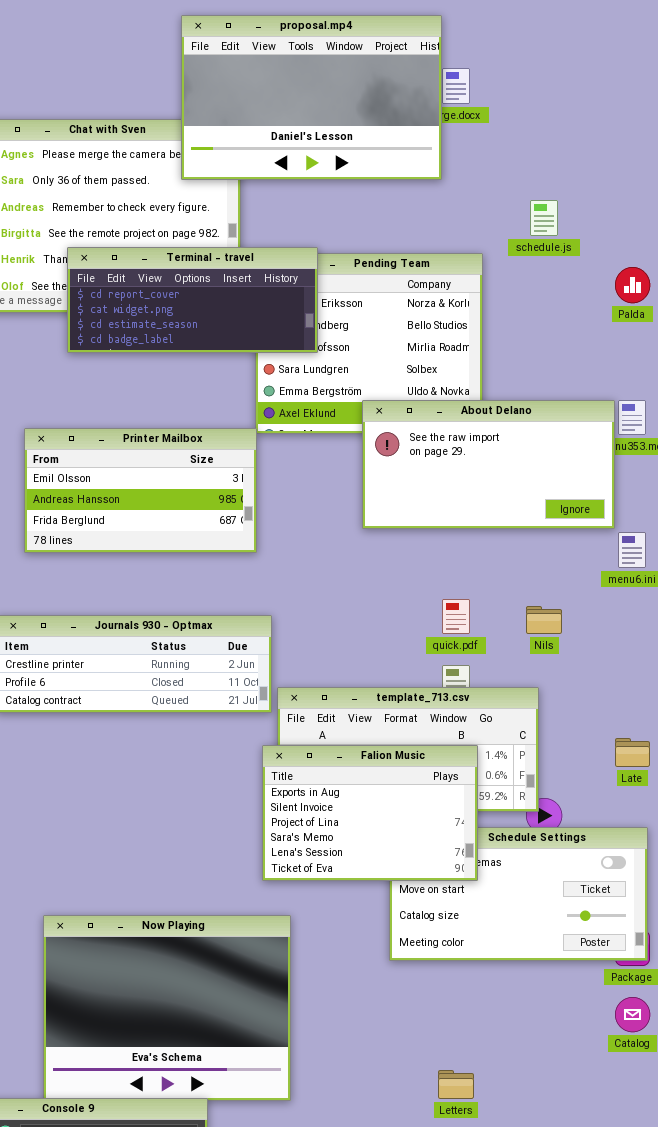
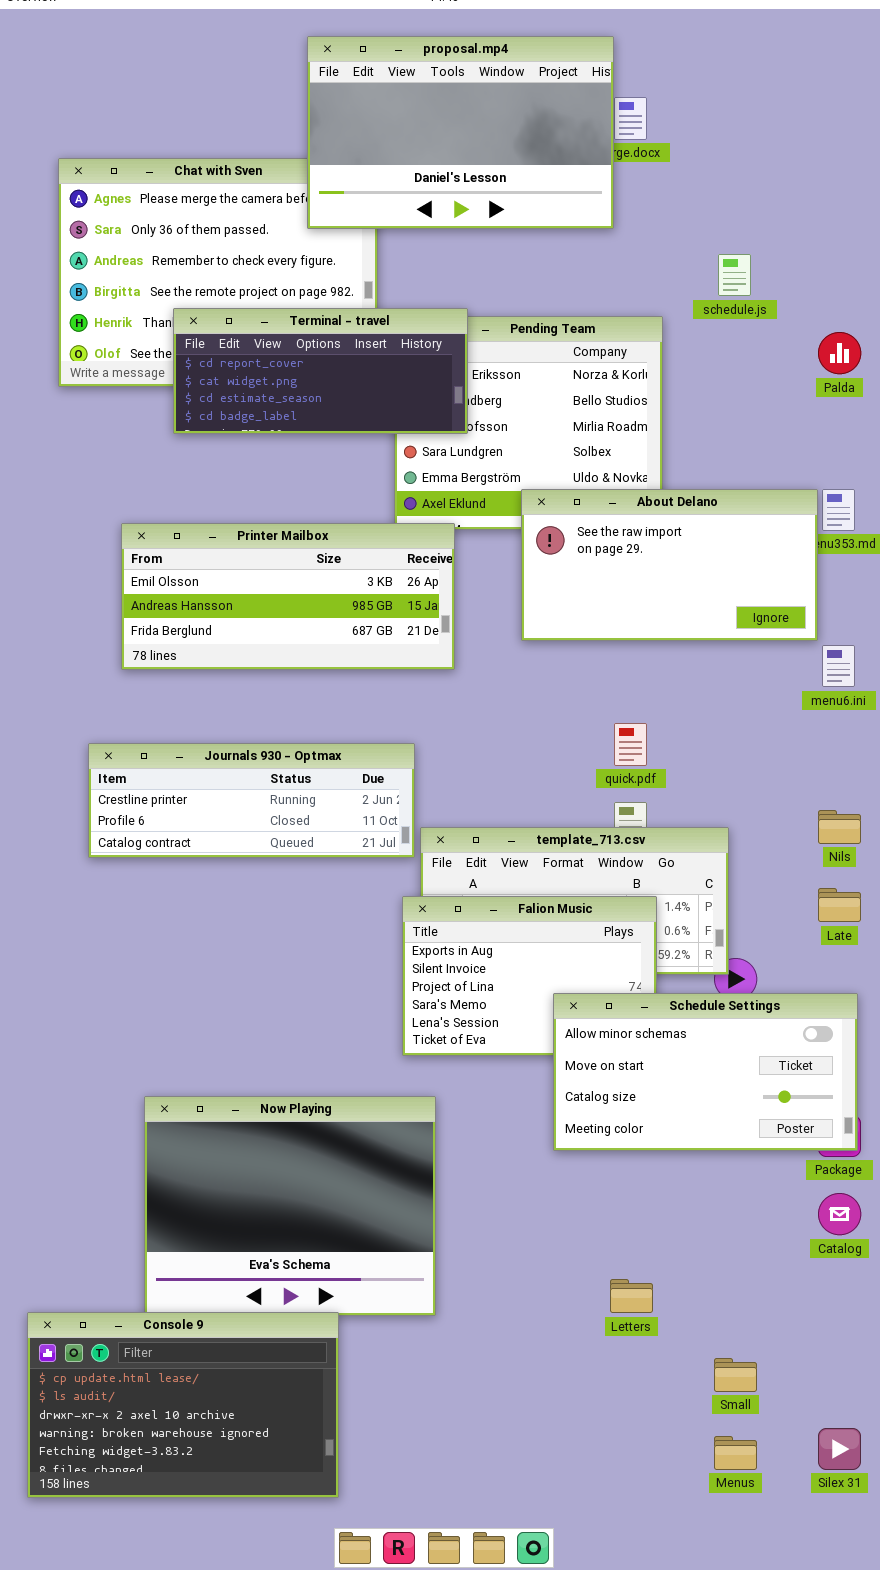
Printer Mailbox: [24,428,257,553] -> [121,523,455,670], resized
Nils: [526,606,562,634] -> [818,810,861,844], moved
Schedule Settings: [389,827,648,961] -> [553,993,858,1151], raised

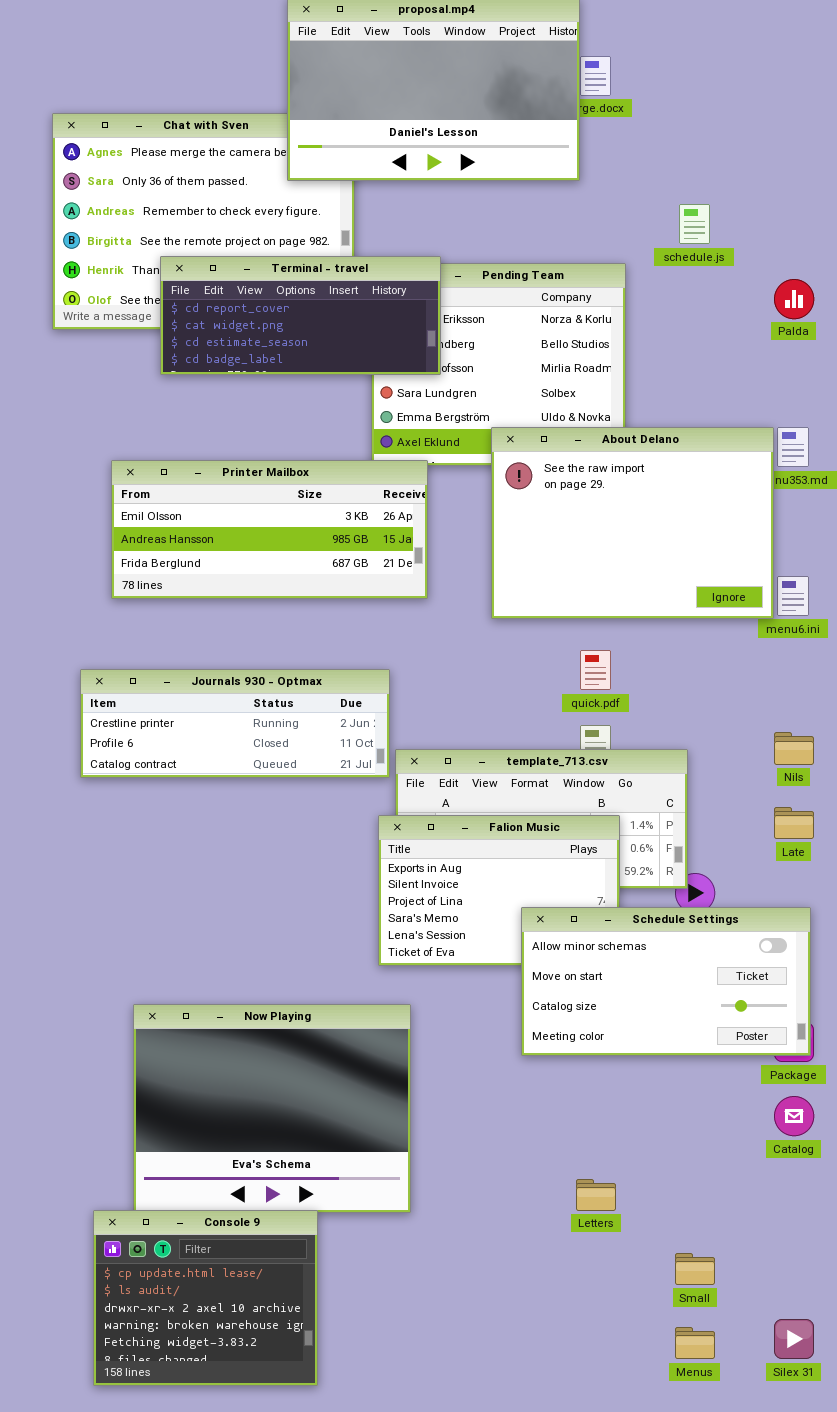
About Delano: [521,489,818,641] -> [491,427,774,619], resized
Console 9: [27,1312,339,1498] -> [93,1210,318,1386], resized

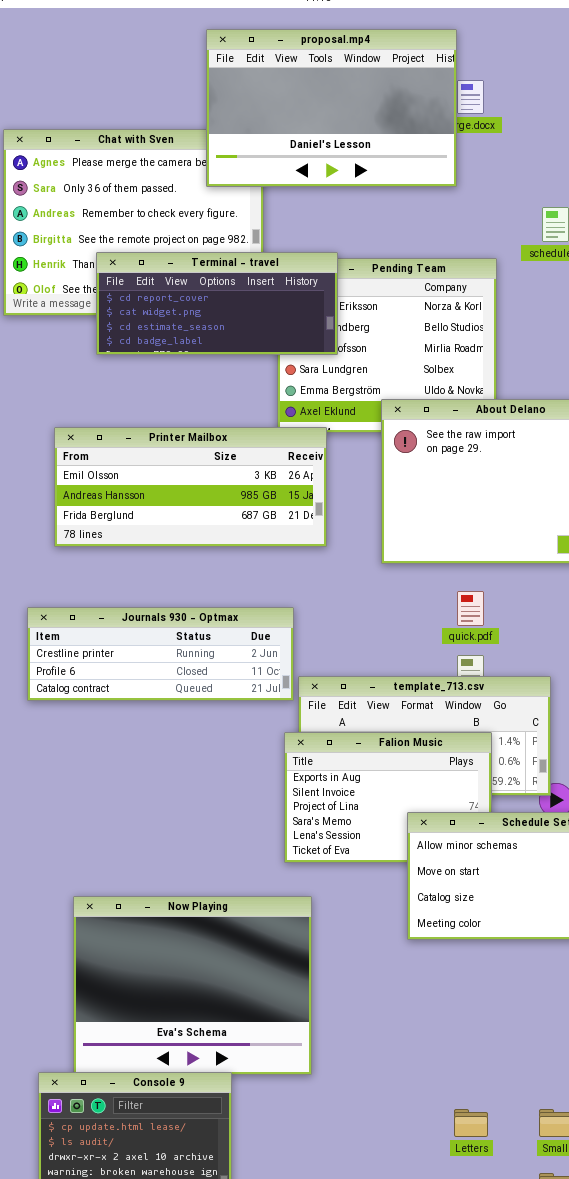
Letters: [576,1179,616,1211] -> [454,1109,488,1137], moved

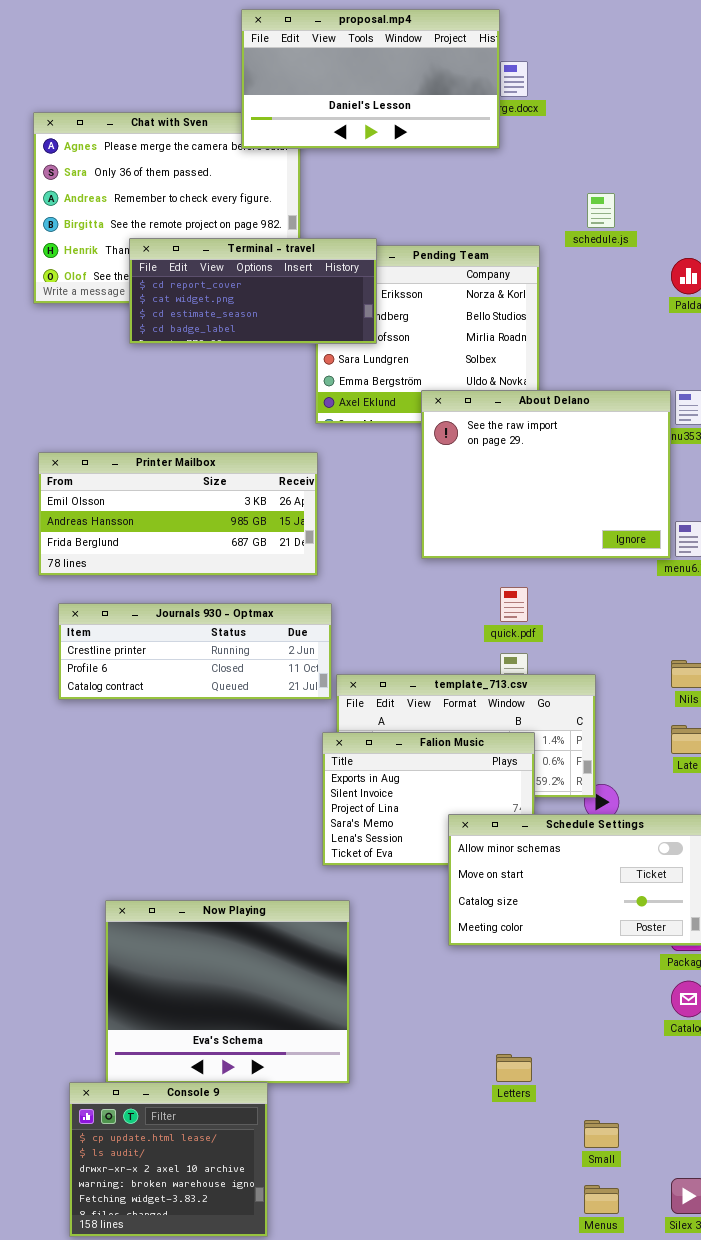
proposal.mp4: [206,29,457,187] -> [241,9,500,149], resized
Printer Mailbox: [54,427,327,547] -> [38,452,318,576], moved
Letters: [454,1109,488,1137] -> [496,1054,532,1082], moved

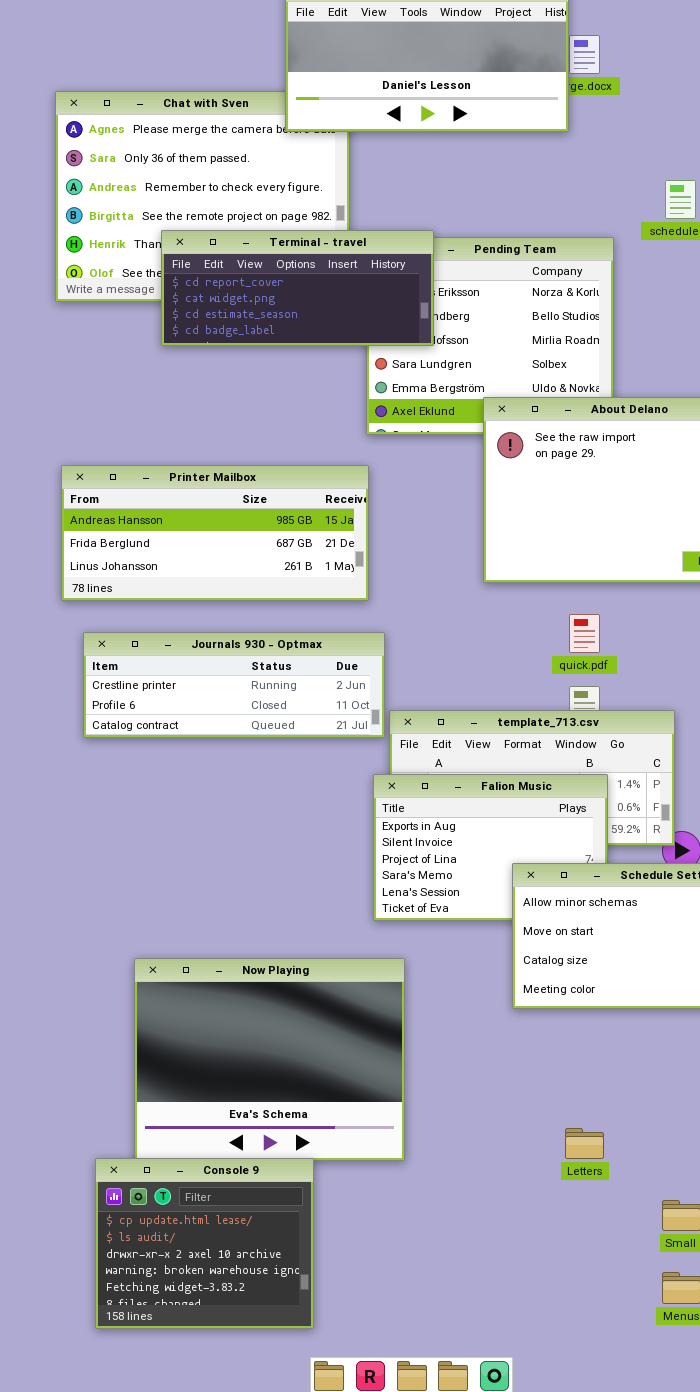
Printer Mailbox: [38,452,318,576] -> [61,465,369,601], scrolled down 1 row

